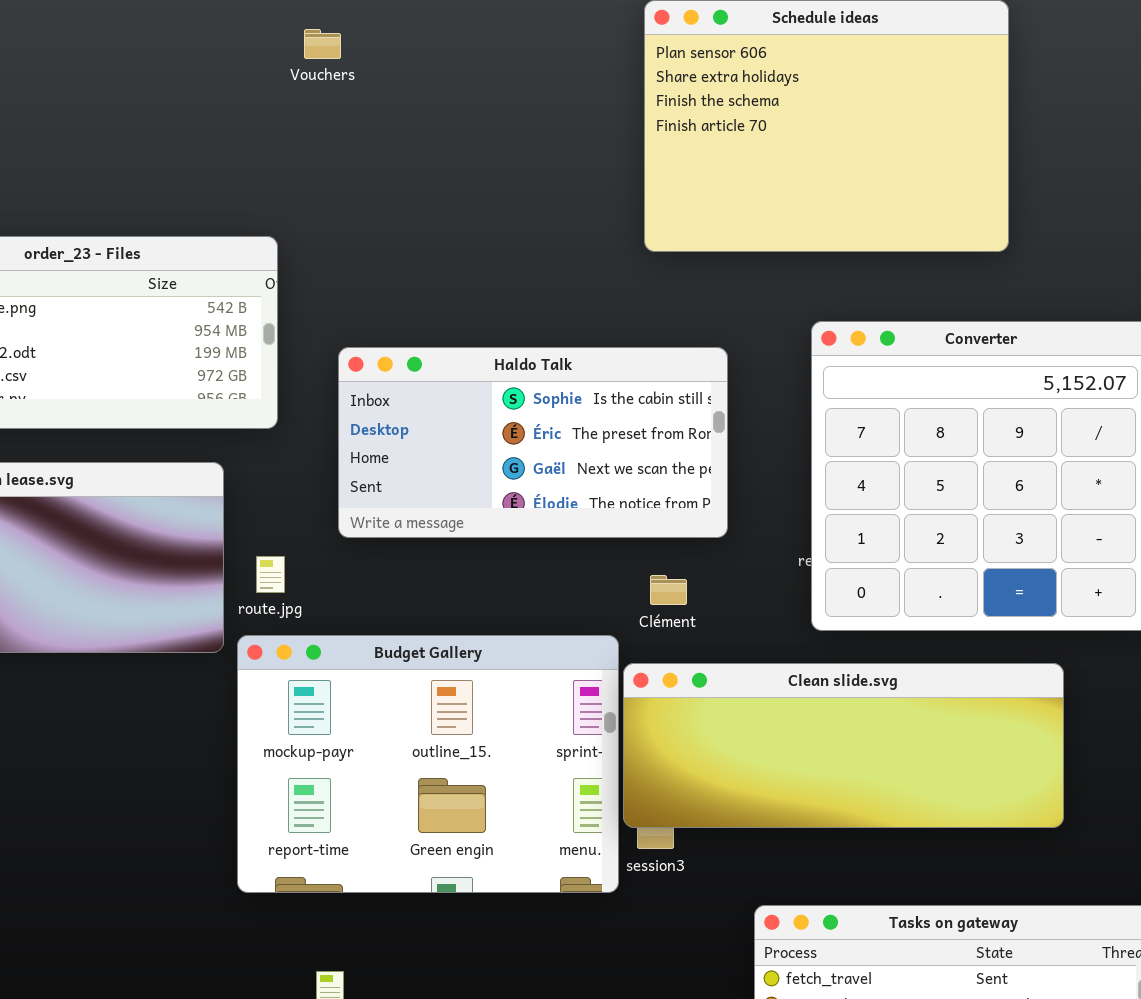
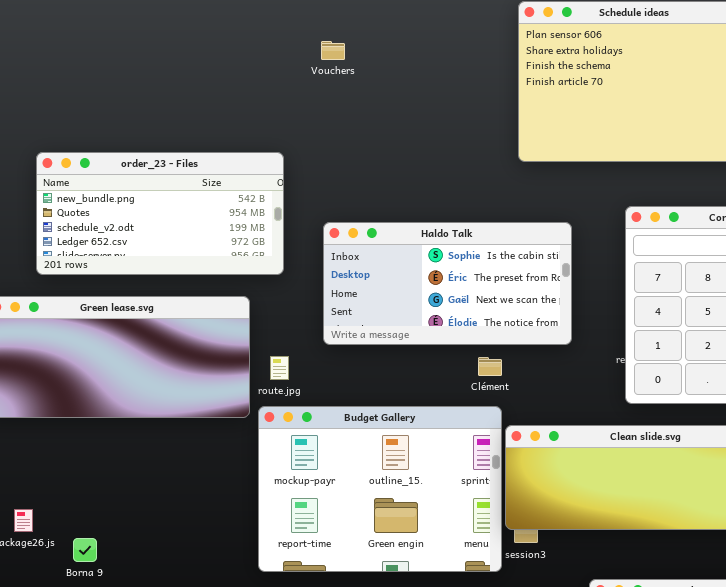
Vouchers: [304,29,341,59] -> [321,41,345,60], moved
Clément: [650,575,687,605] -> [478,357,502,376], moved

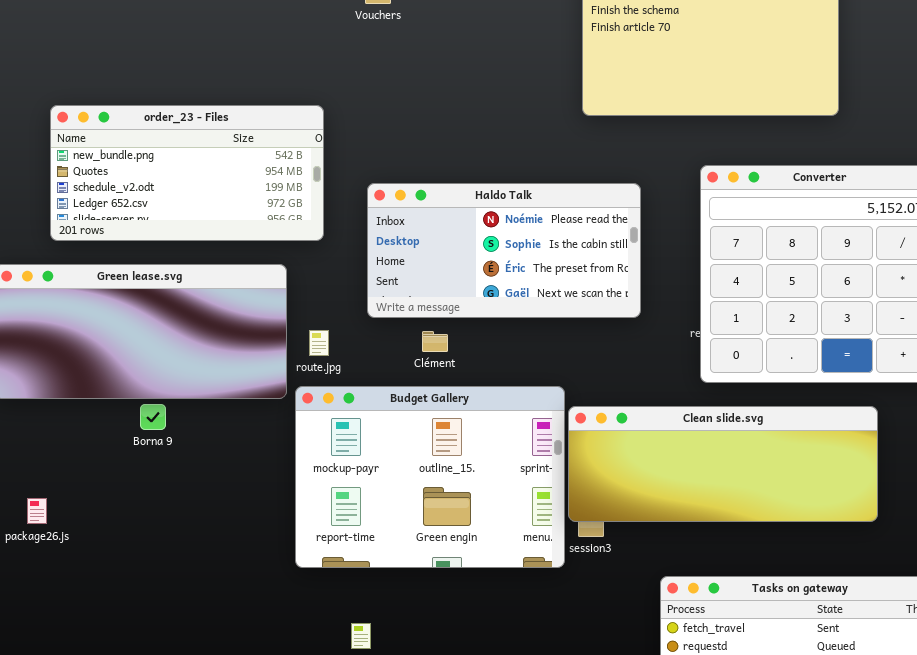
Haldo Talk: [323,222,572,345] -> [367,183,641,318], scrolled up 1 row
Clément: [478,357,502,376] -> [422,331,448,352], moved
Borna 9: [73,538,97,562] -> [140,404,166,430], moved

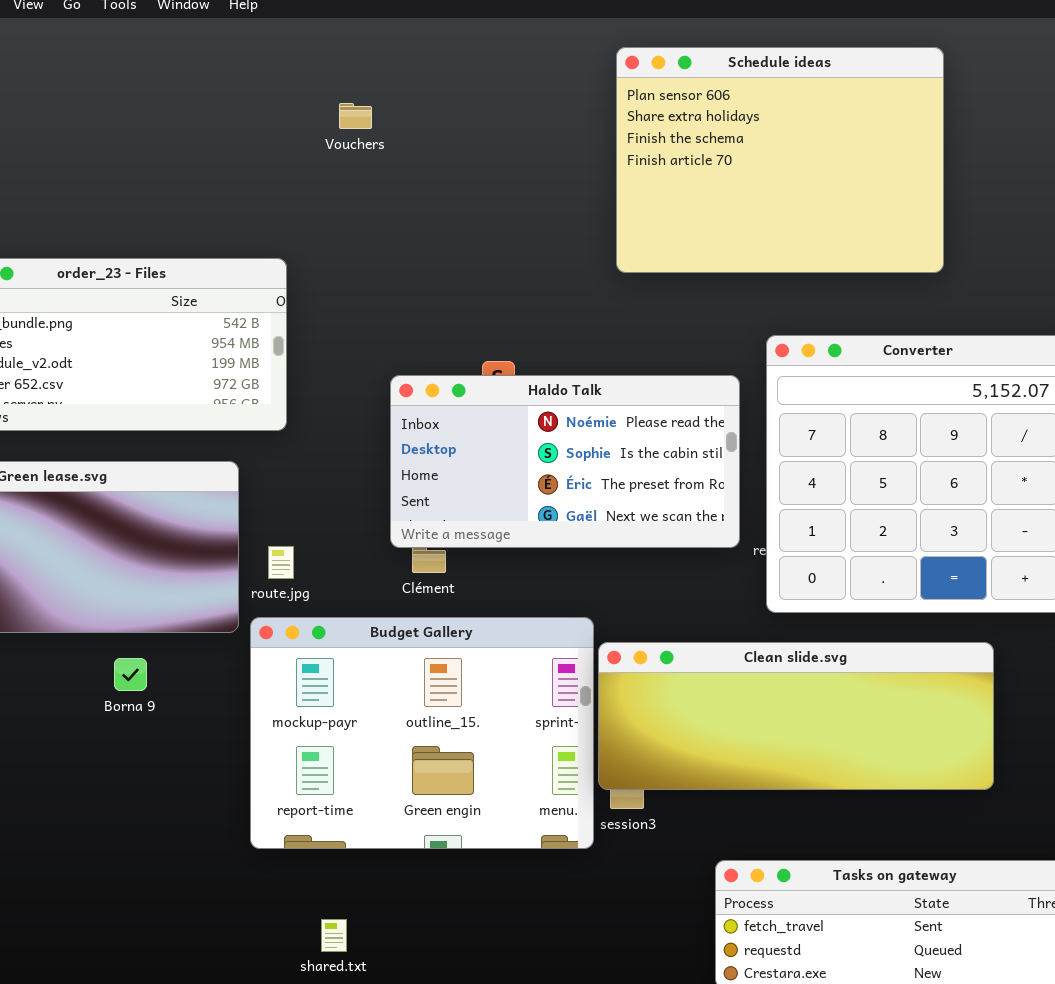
Haldo Talk: [367,183,641,318] -> [390,375,740,548], moved
Borna 9: [140,404,166,430] -> [114,658,147,691], moved

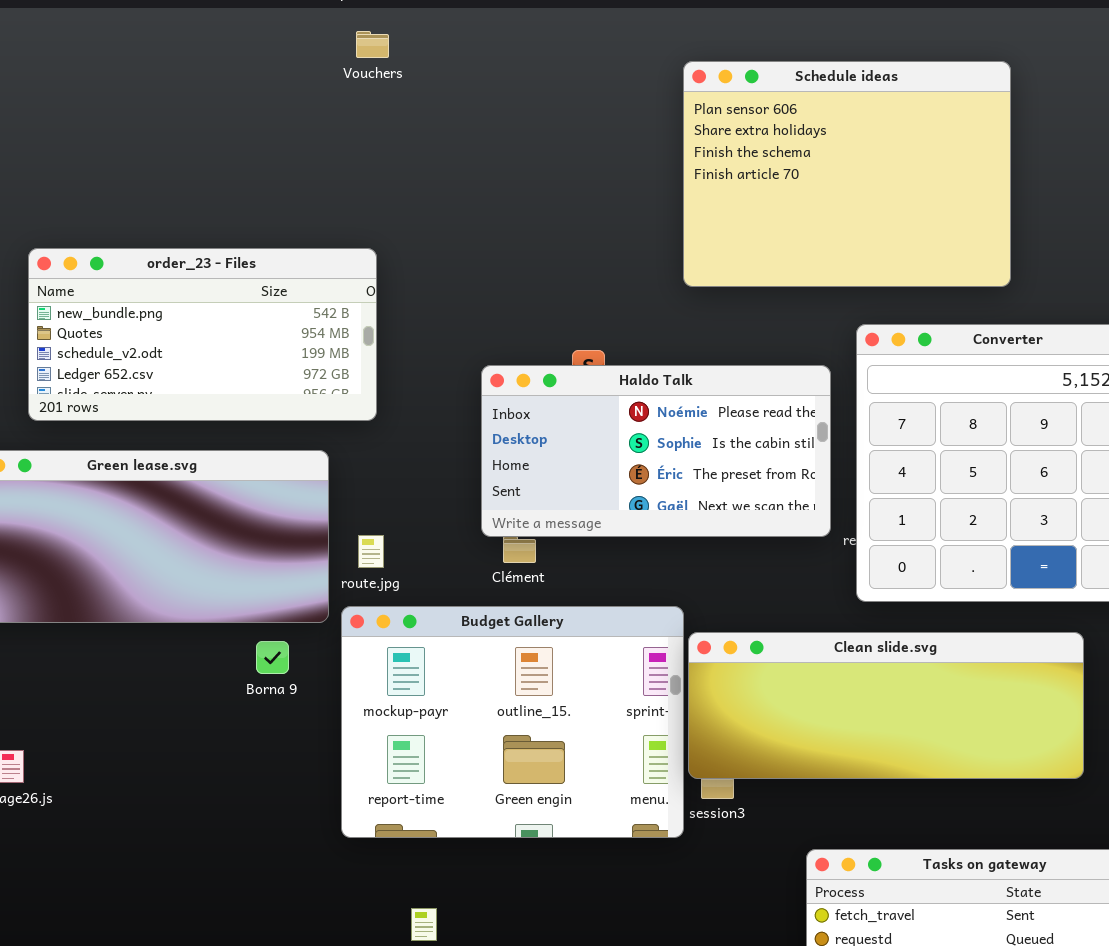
Schedule ideas: [616,47,944,273] -> [683,61,1011,287], moved
Vouchers: [339,103,372,129] -> [356,31,389,58], moved
Borna 9: [114,658,147,691] -> [256,641,289,674], moved

